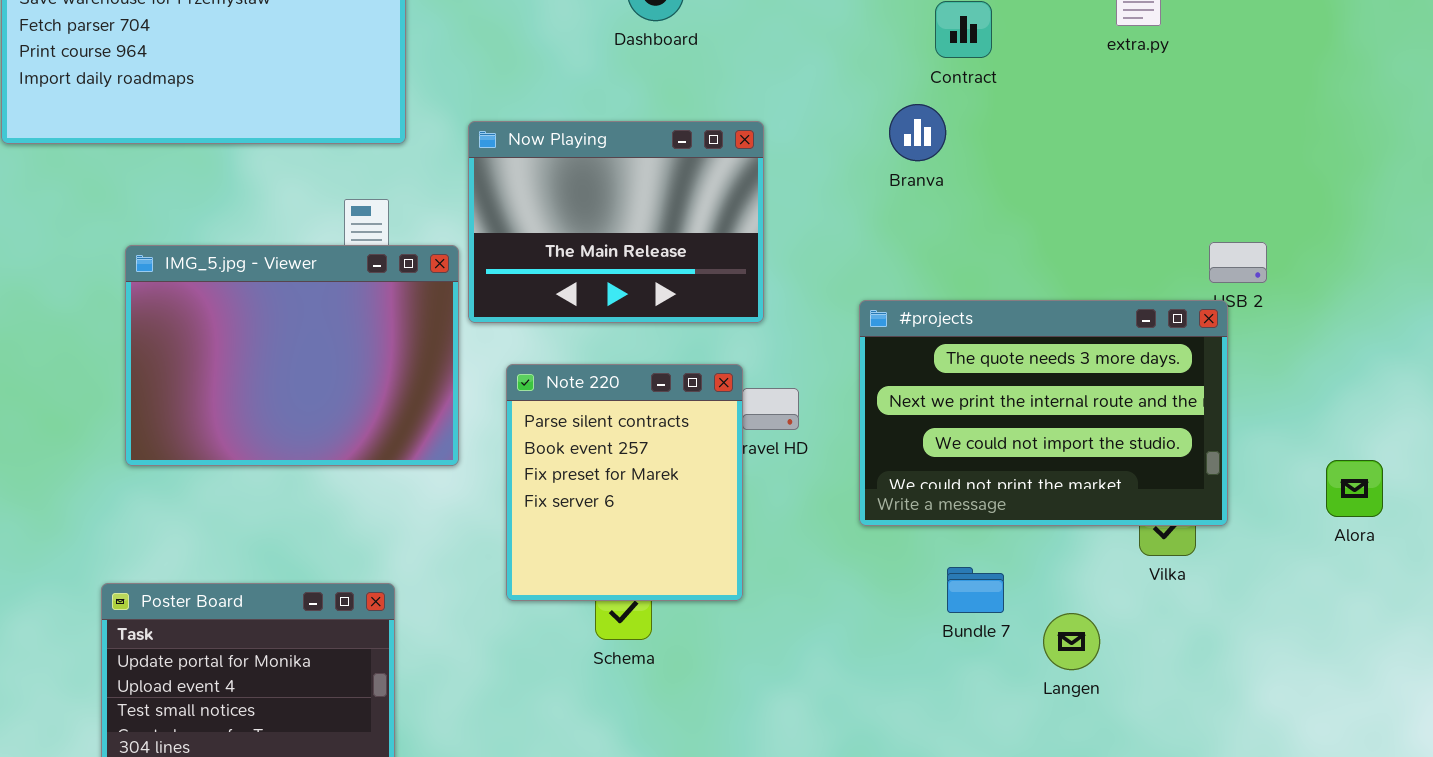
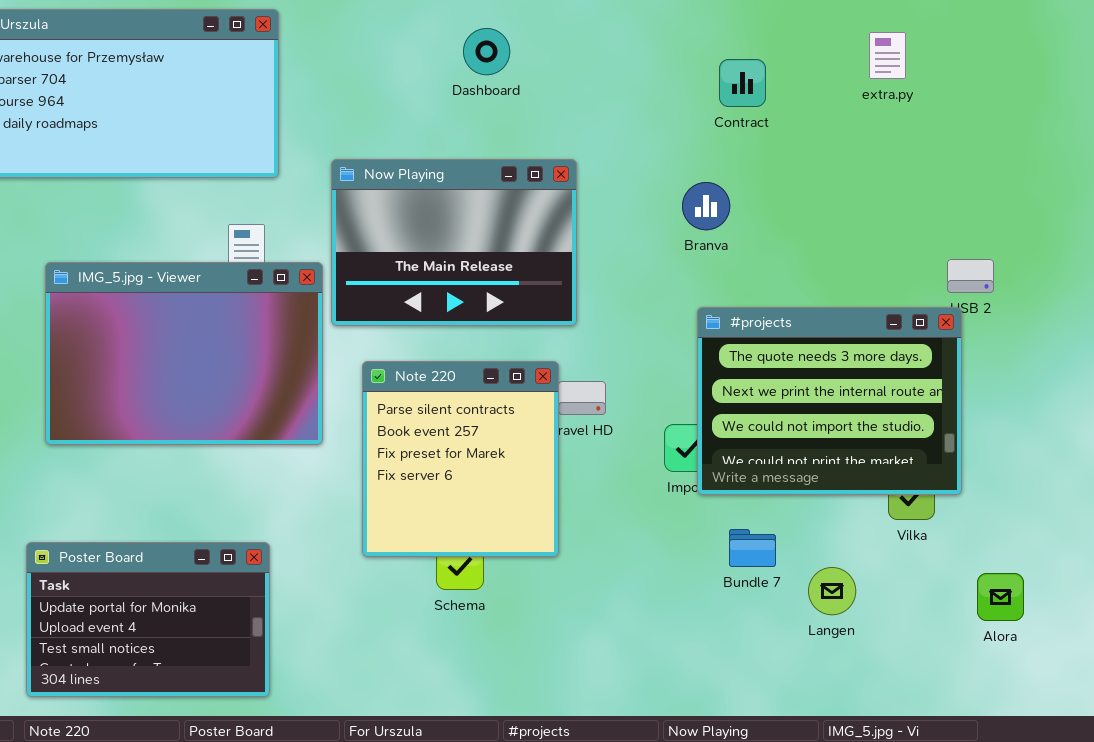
Branva: [889,104,946,161] -> [682,182,730,230], moved
#projects: [859,300,1228,526] -> [697,307,962,495], resized
Alora: [1326,460,1383,517] -> [977,573,1024,621], moved

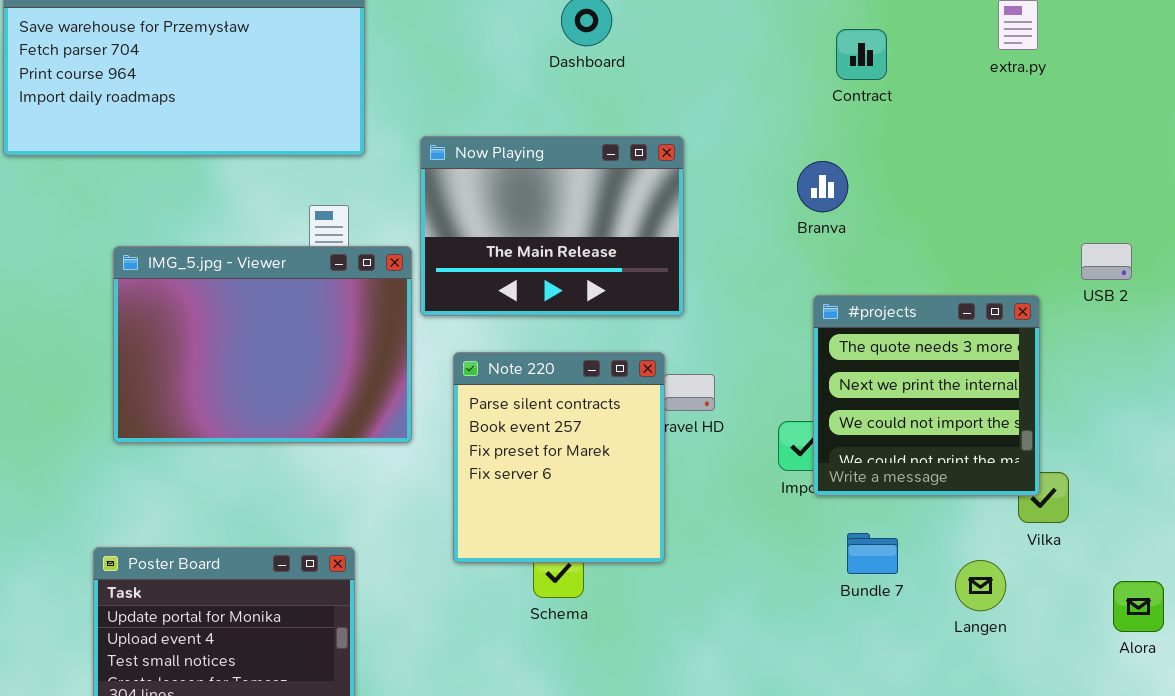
#projects: [697,307,962,495] -> [813,295,1040,496], resized
Langen: [808,567,856,615] -> [955,560,1006,611], moved

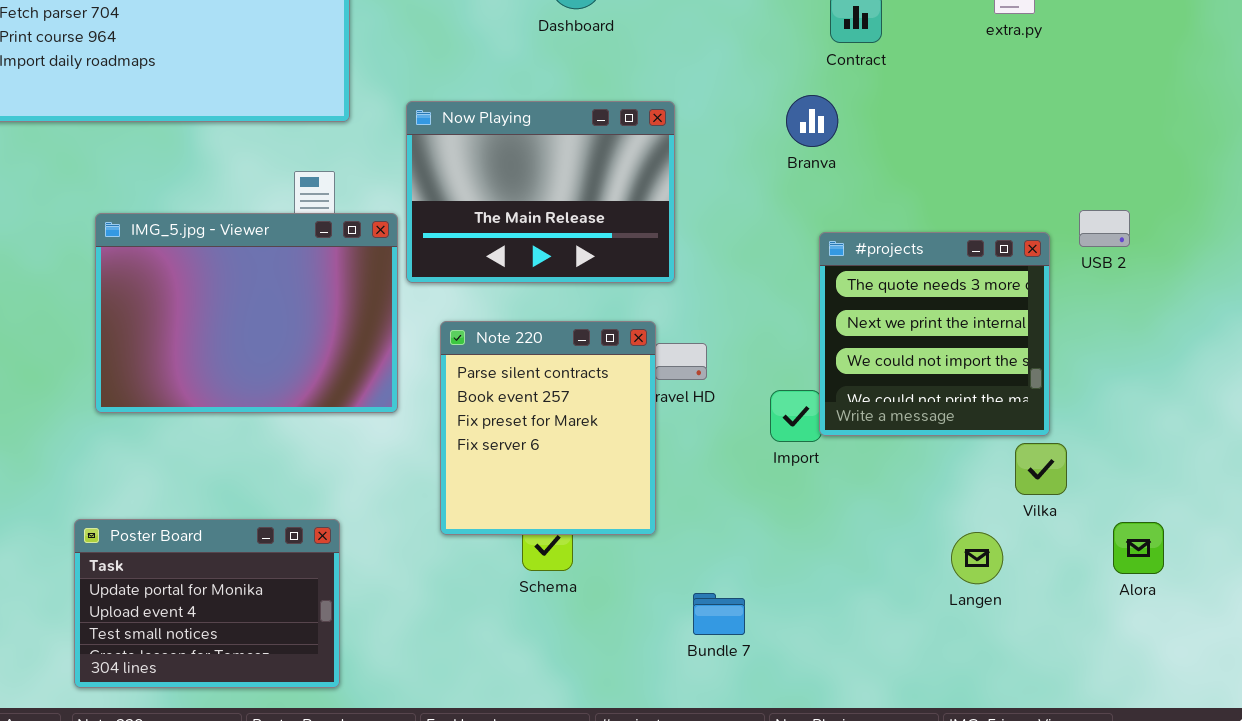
Branva: [797,161,848,212] -> [786,95,838,147], moved
#projects: [813,295,1040,496] -> [819,232,1050,436], moved
Bundle 7: [847,533,898,574] -> [693,593,745,635], moved
Alora: [1113,581,1164,632] -> [1113,522,1164,574], moved

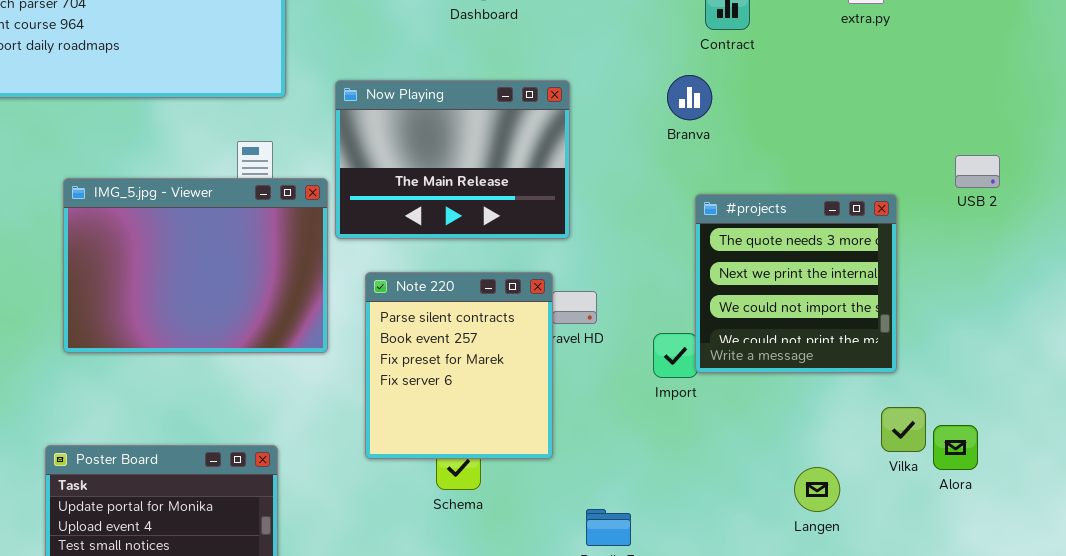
USB 2: [1079,210,1130,247] -> [955,155,1000,188], moved
Vilka: [1015,443,1067,495] -> [881,407,926,452], moved
Alora: [1113,522,1164,574] -> [933,425,978,470], moved
Langen: [951,532,1003,584] -> [794,467,840,512], moved

